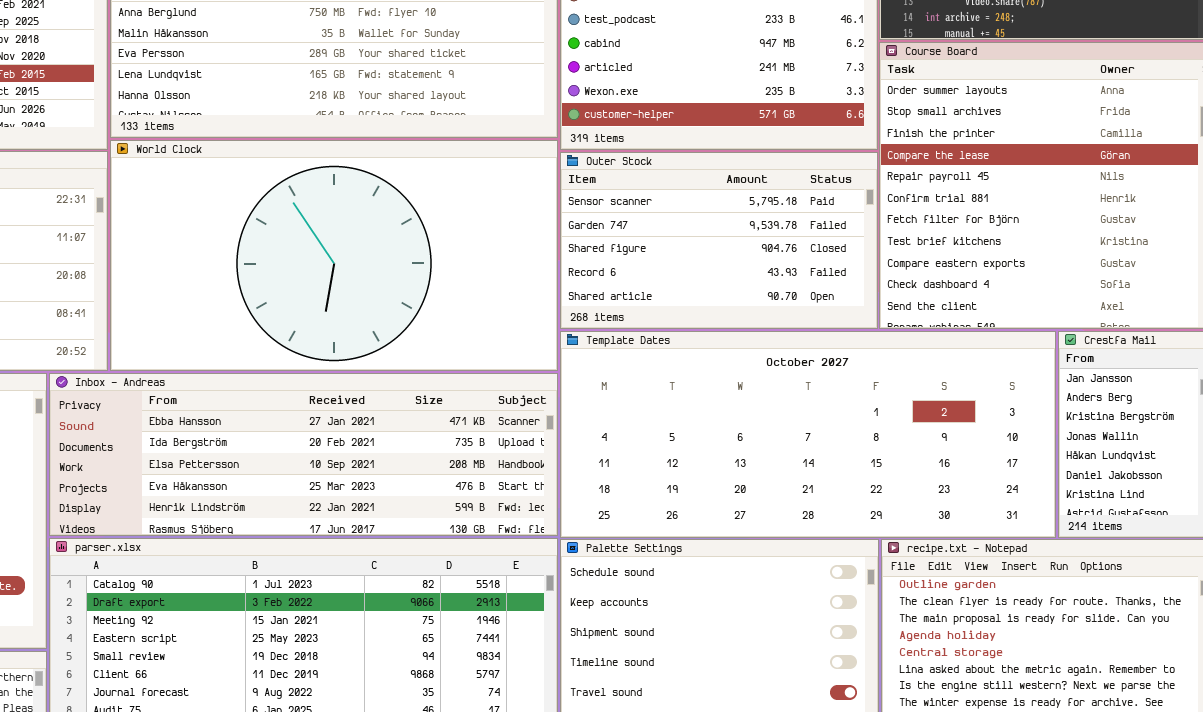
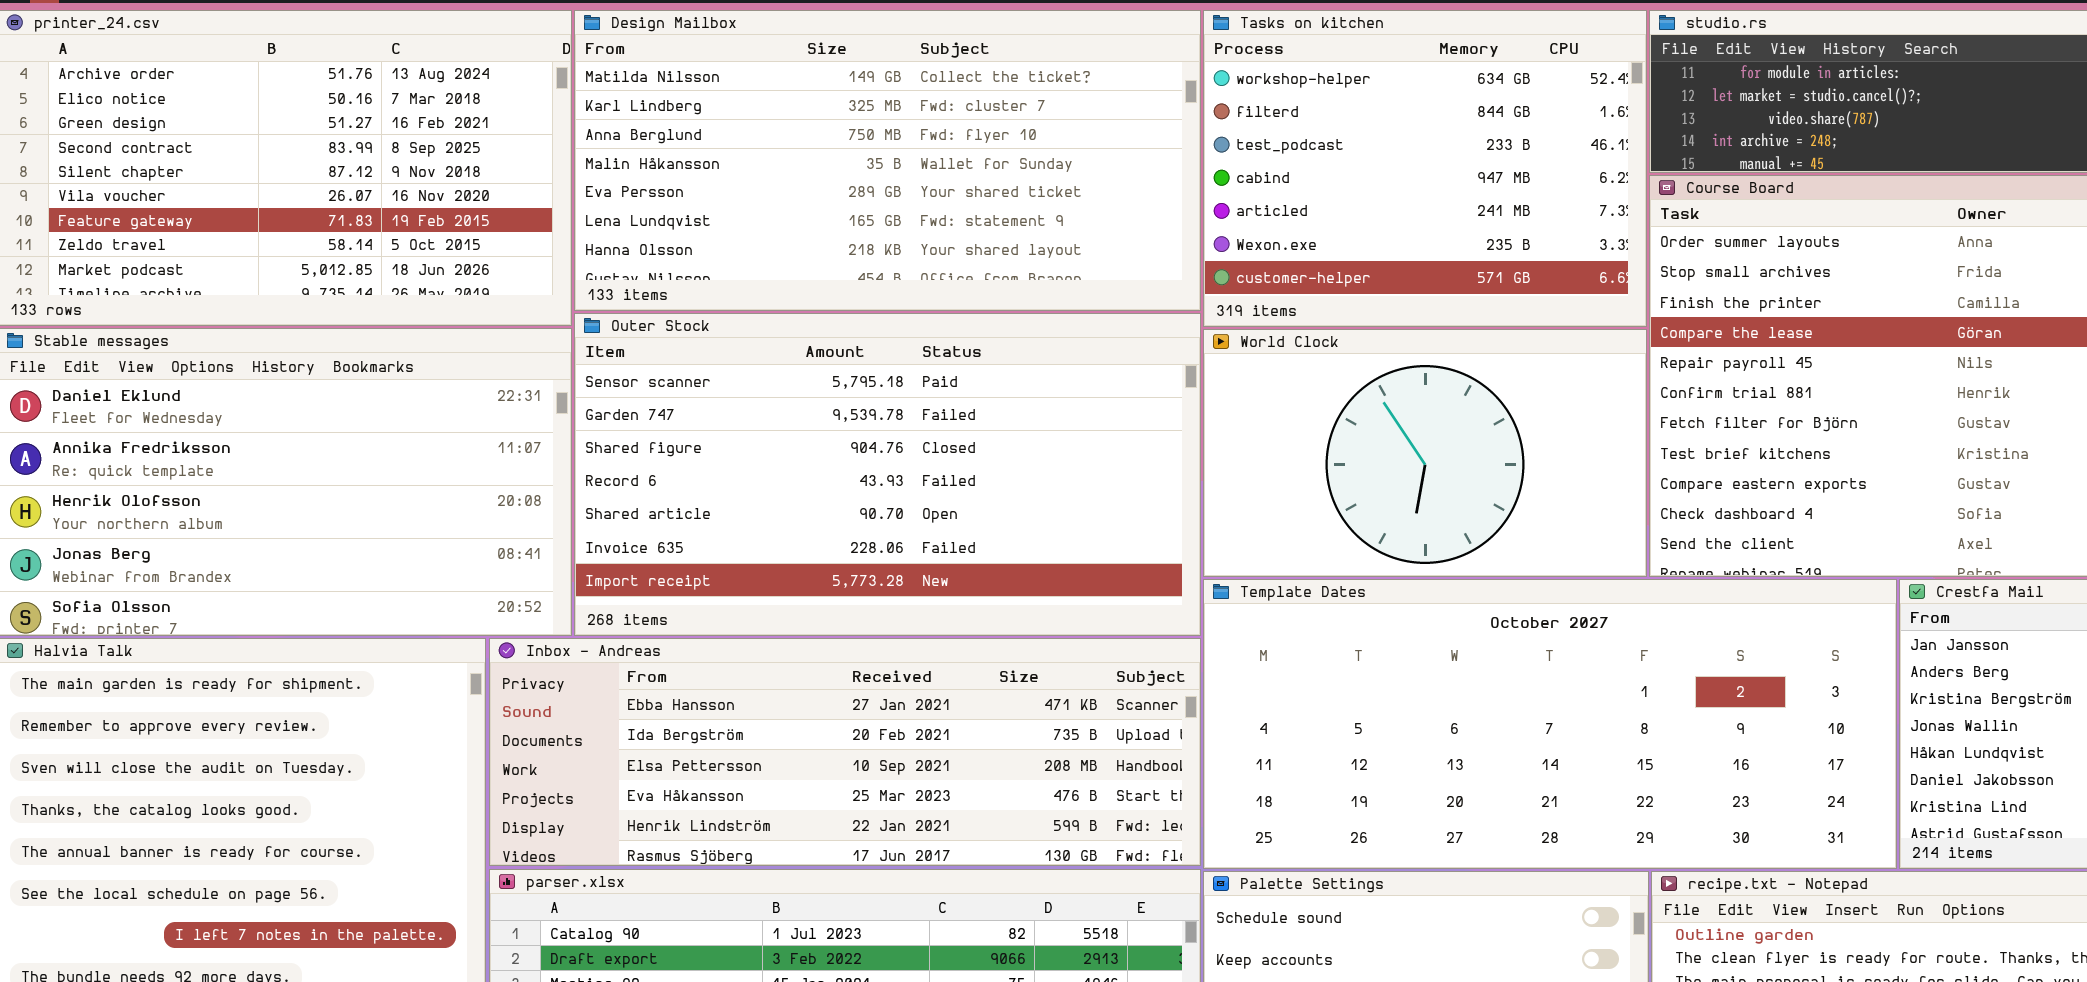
World Clock: [110,140,558,371] -> [1203,329,1647,577], moved, resized
Outer Stock: [560,152,878,329] -> [574,313,1201,636], moved, resized

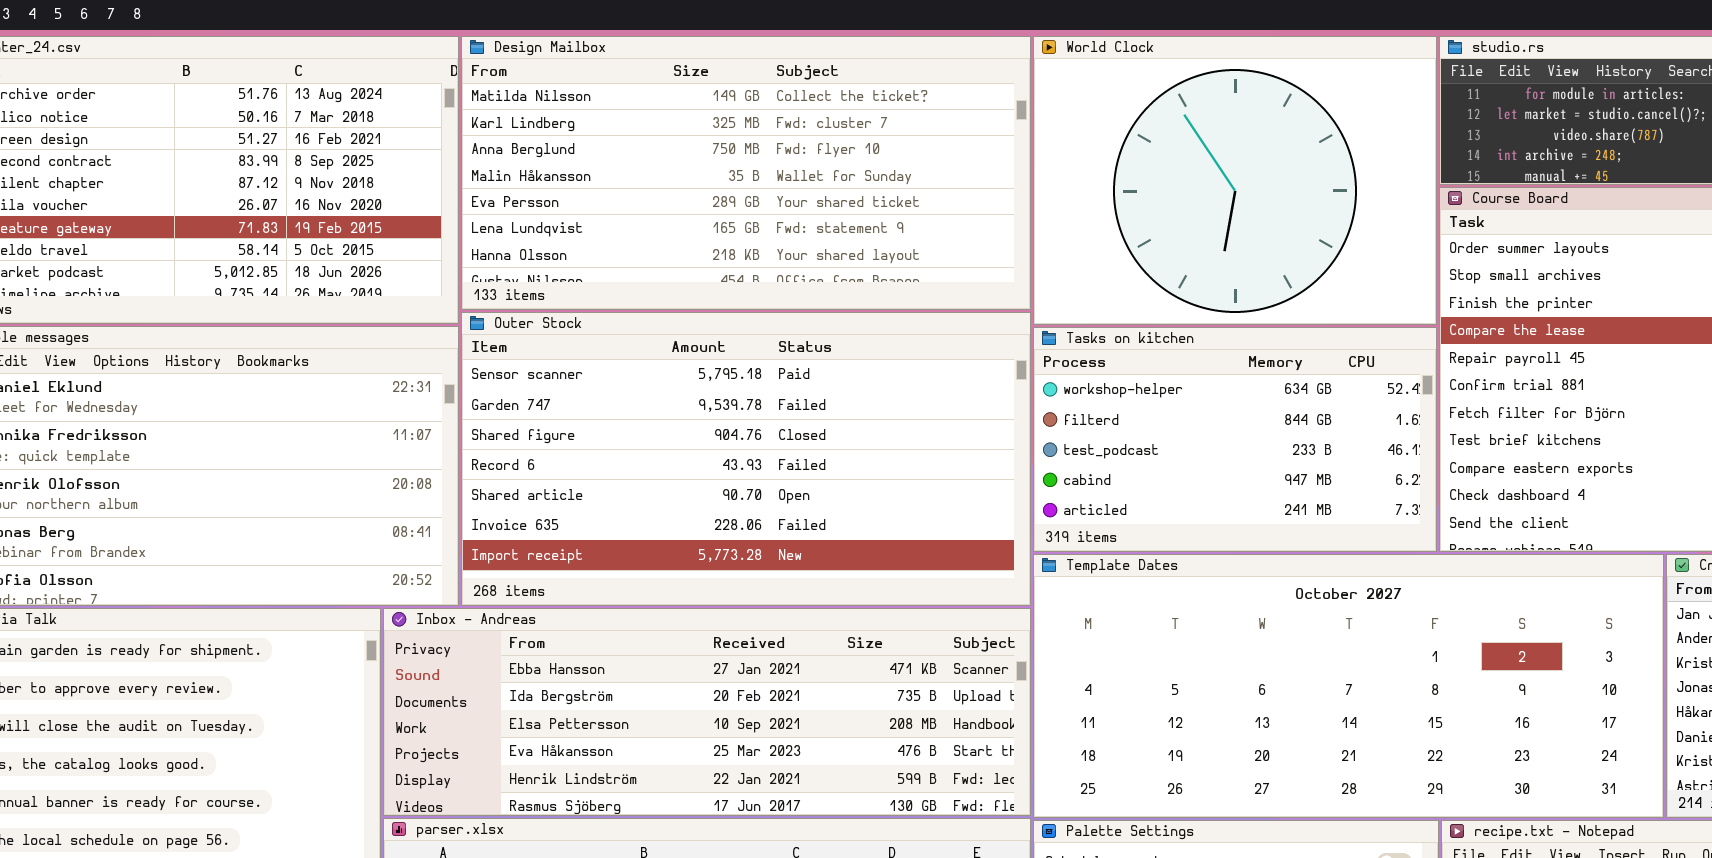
Tasks on kitchen: [1203,10,1647,327] -> [1033,327,1437,552], moved, resized
World Clock: [1203,329,1647,577] -> [1033,36,1437,325], moved, resized

